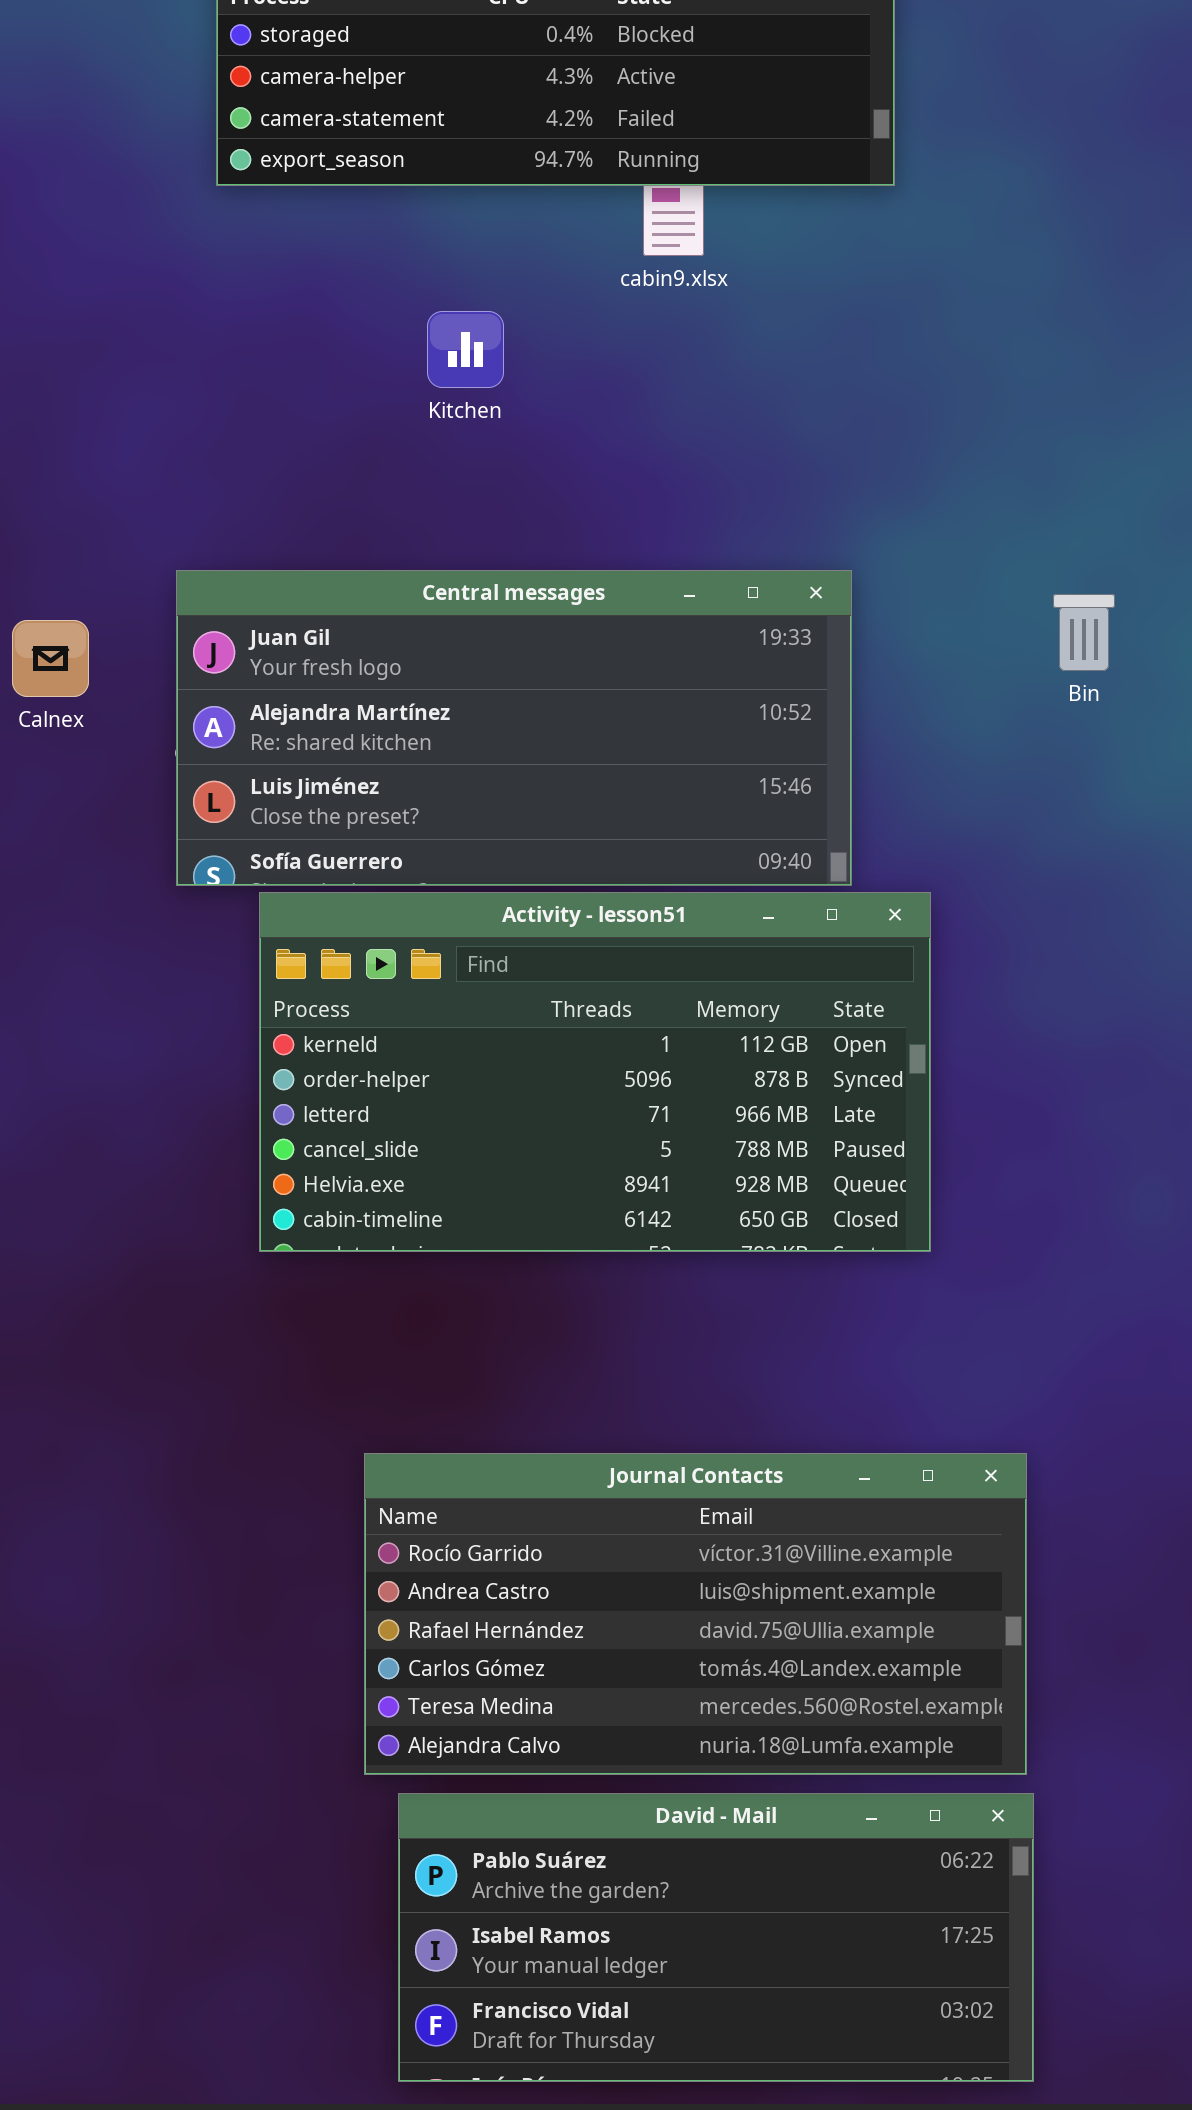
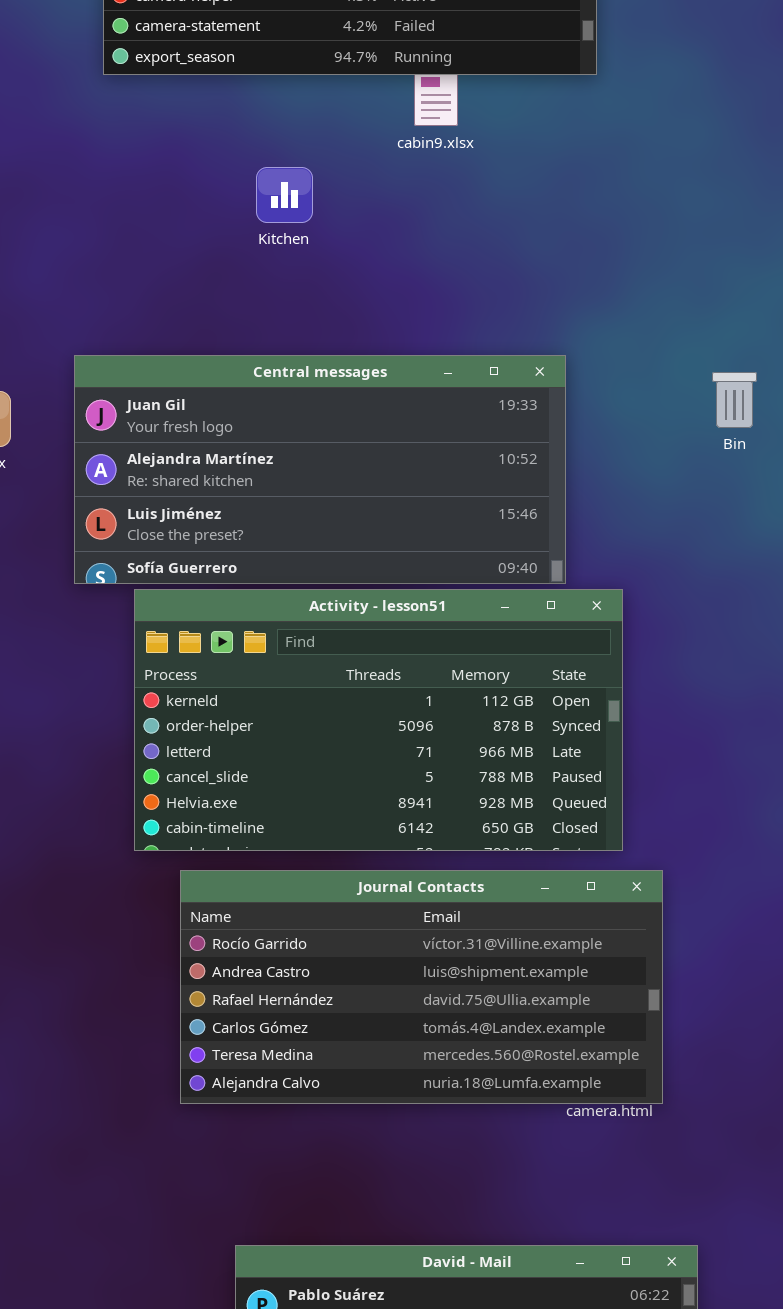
Journal Contacts: [364,1453,1027,1775] -> [180,870,663,1104], moved

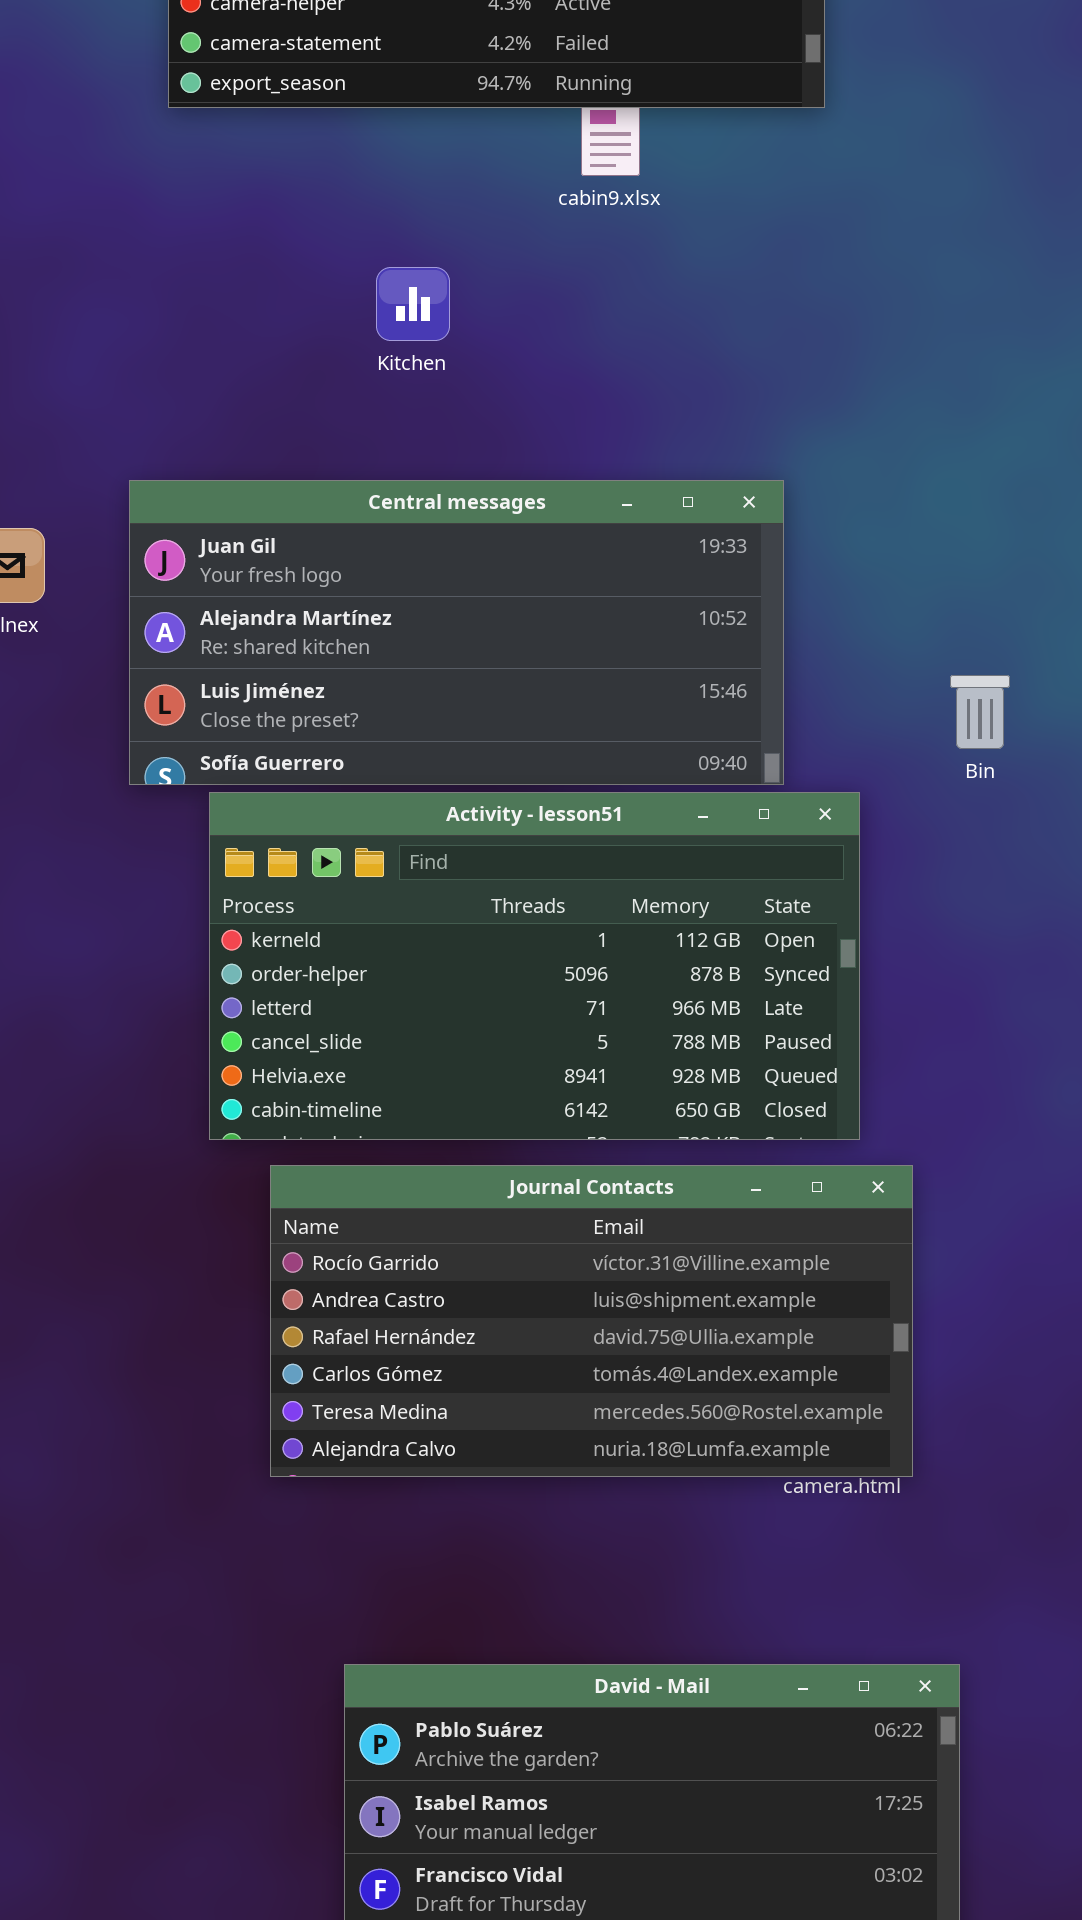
Kitchen: [256,167,313,223] -> [376,267,450,341], moved
Bin: [712,372,757,428] -> [950,675,1010,749], moved

